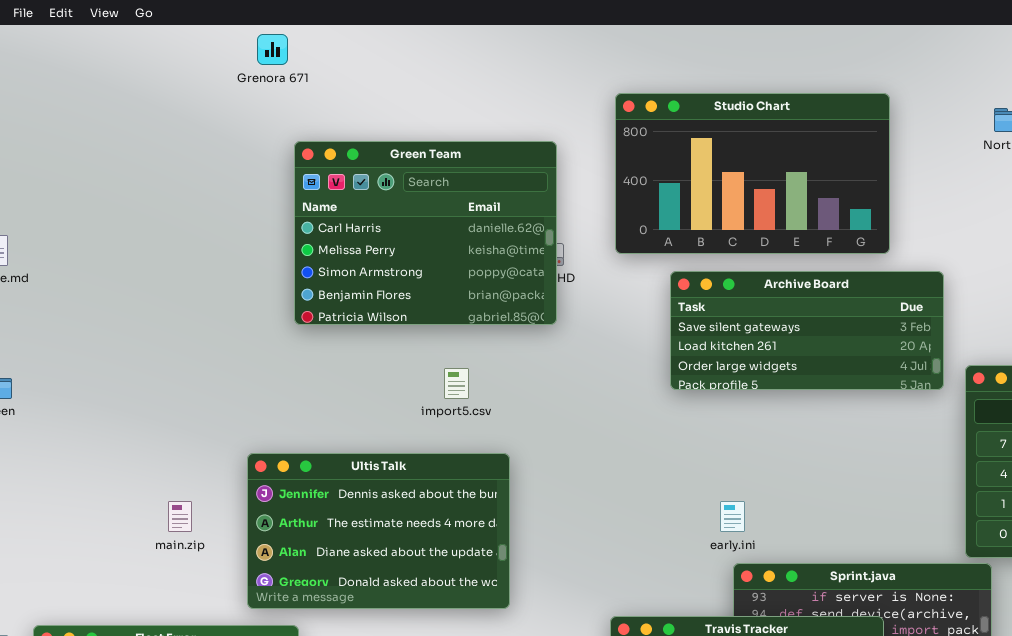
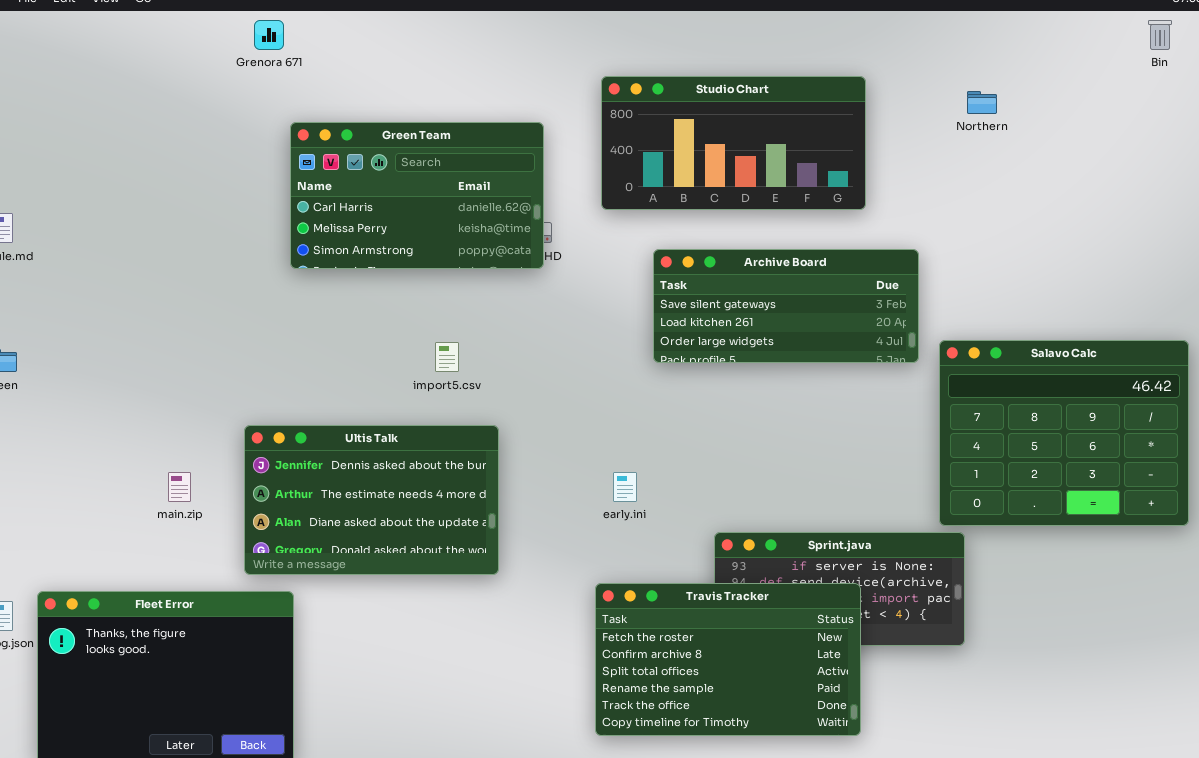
Studio Chart: [615,93,890,254] -> [601,76,866,210], resized
Green Team: [294,141,557,325] -> [290,122,544,269], resized
early.ini: [720,501,745,532] -> [613,472,637,502], moved

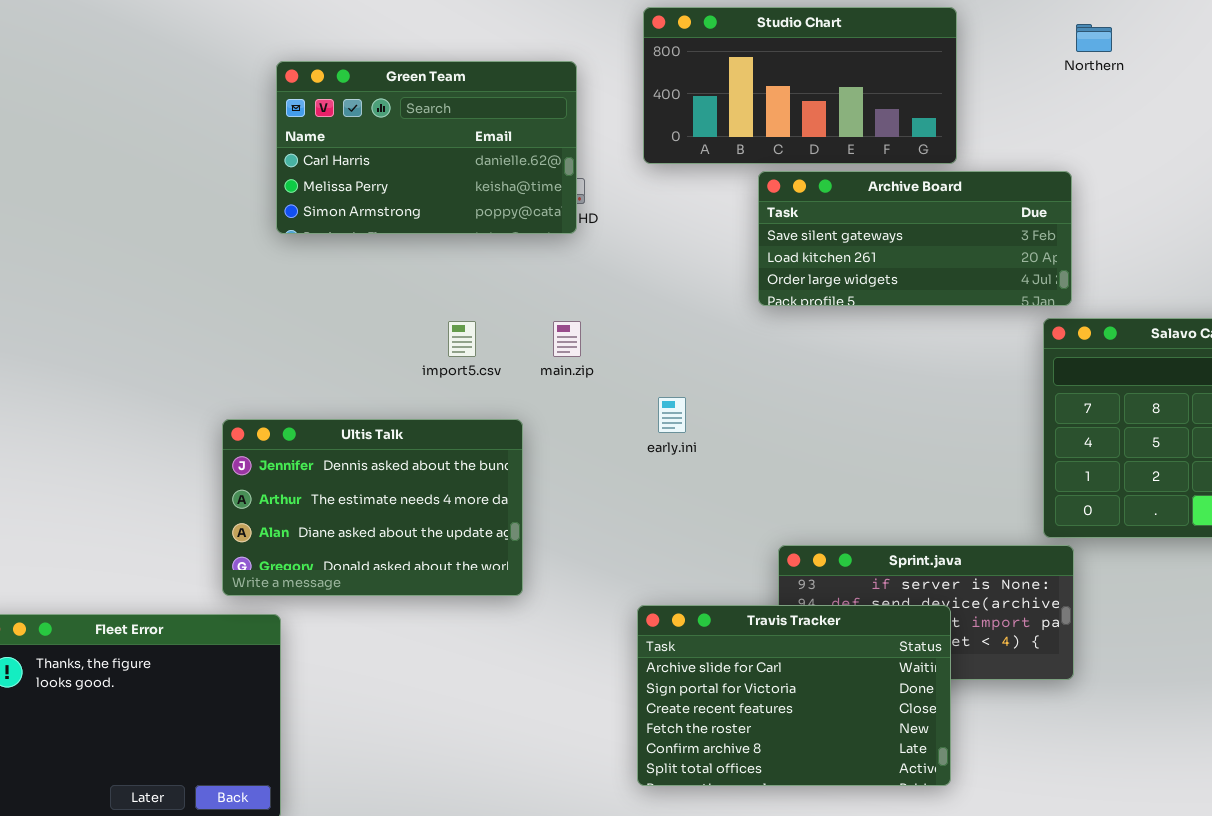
Archive Board: [653,249,919,363] -> [758,171,1072,306], moved
main.zip: [168,472,191,502] -> [553,321,581,357], moved
early.ini: [613,472,637,502] -> [658,397,686,433], moved
Travis Tracker: [595,583,861,736] -> [637,605,951,786], scrolled up 3 rows

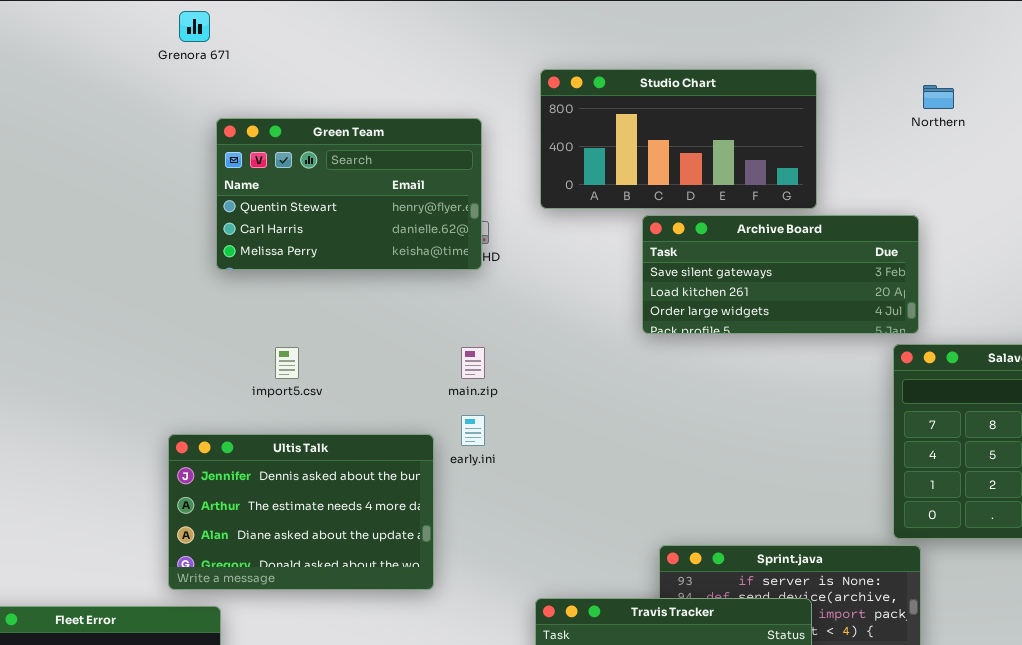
Green Team: [276,61,577,234] -> [216,118,482,270], scrolled up 1 row
import5.csv: [448,321,476,357] -> [275,347,299,379], moved
early.ini: [658,397,686,433] -> [461,415,485,446], moved

